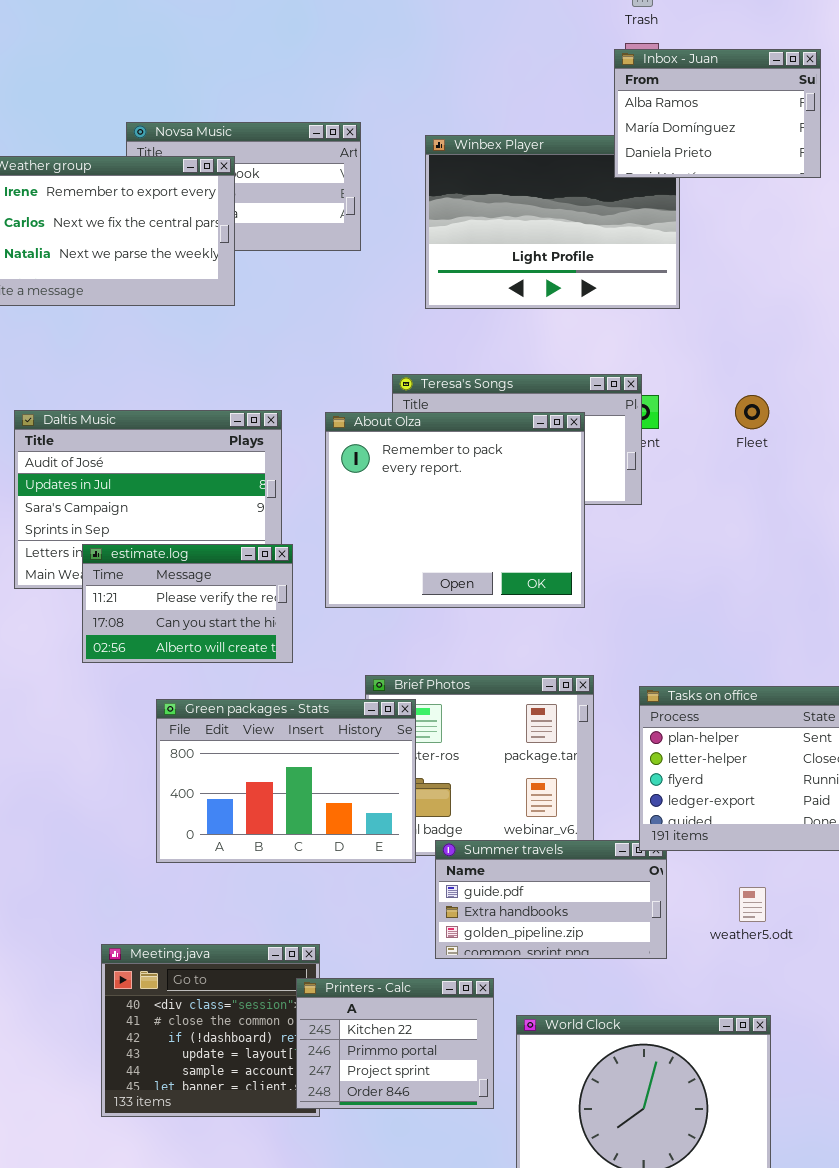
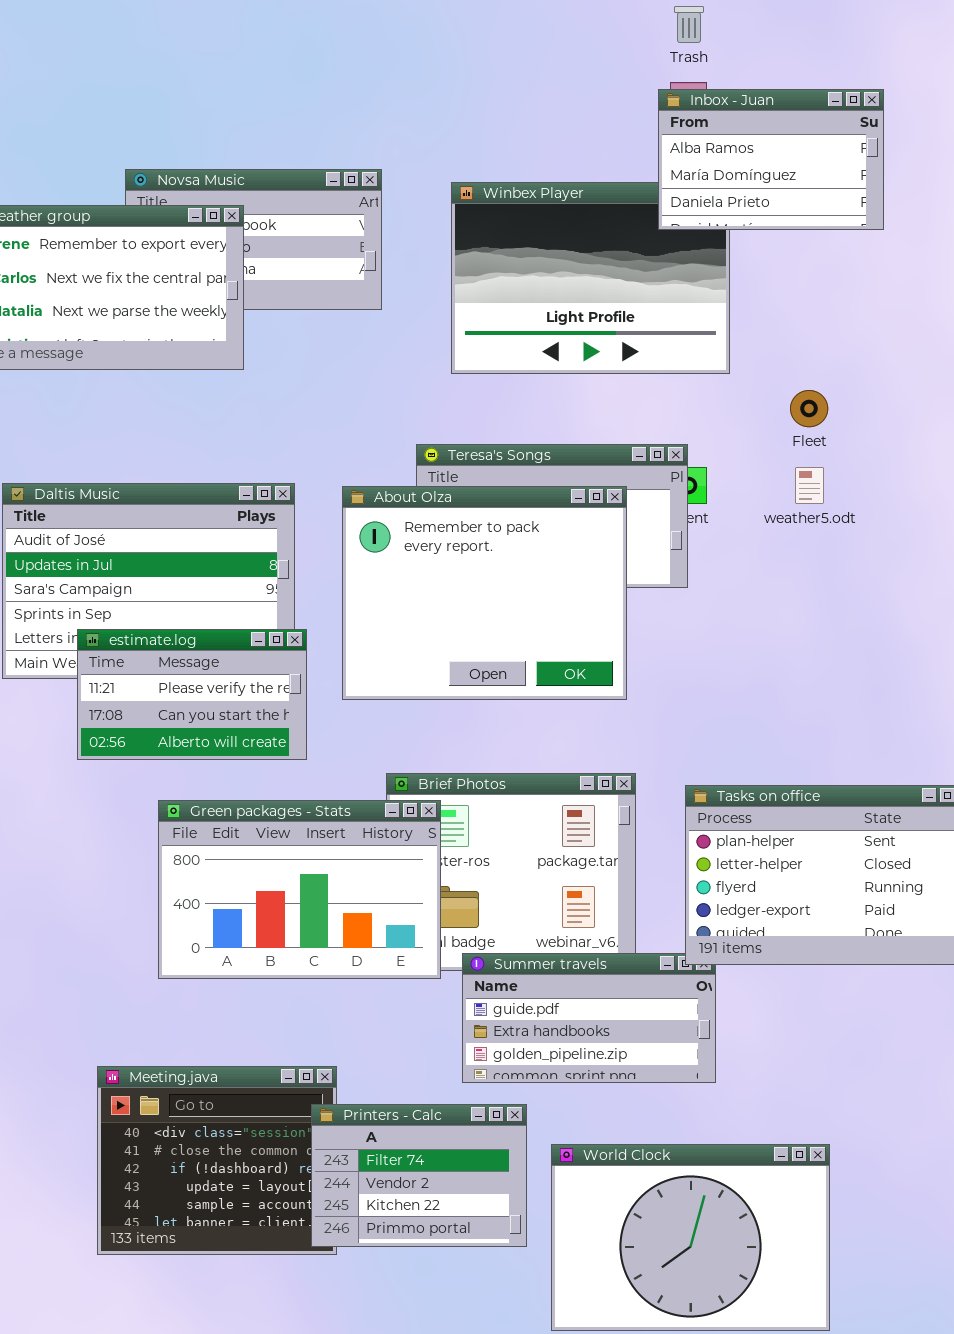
Fleet: [735,395,769,429] -> [790,390,828,427], moved
weather5.odt: [739,887,766,922] -> [795,467,824,504], moved
Printers - Calc: [296,978,494,1109] -> [311,1104,527,1247], scrolled up 2 rows

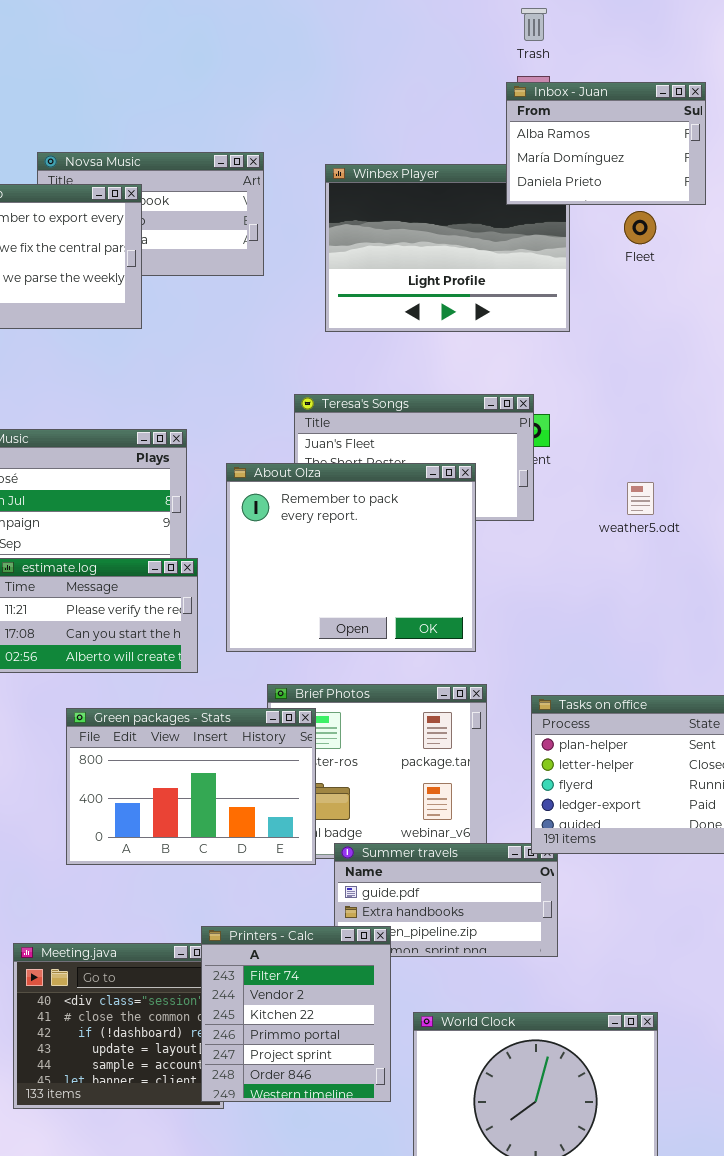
Fleet: [790,390,828,427] -> [624,211,656,244], moved
weather5.odt: [795,467,824,504] -> [627,482,654,515], moved
About Olza: [342,486,627,700] -> [226,463,476,652], moved
Printers - Calc: [311,1104,527,1247] -> [201,926,391,1102], resized

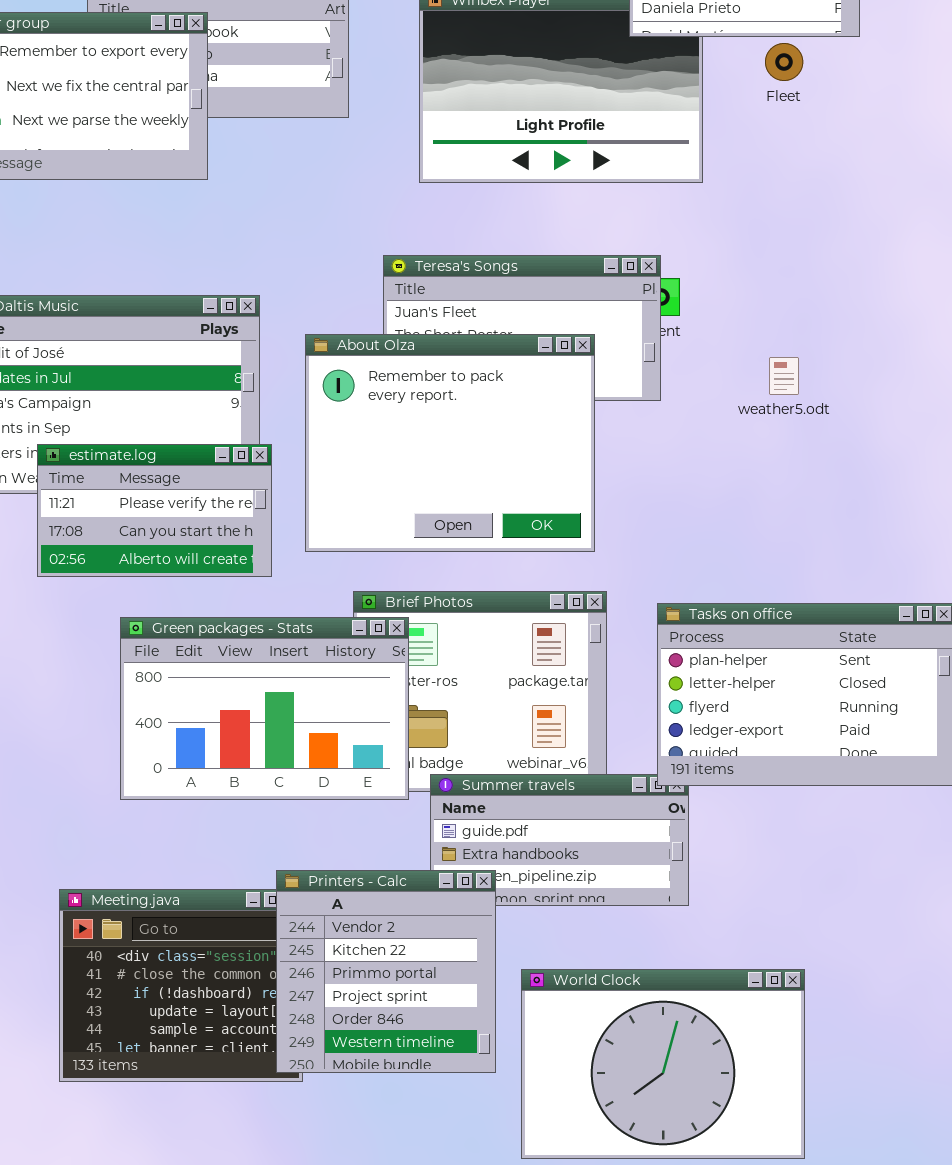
Printers - Calc: [201,926,391,1102] -> [276,870,496,1073], scrolled down 1 row

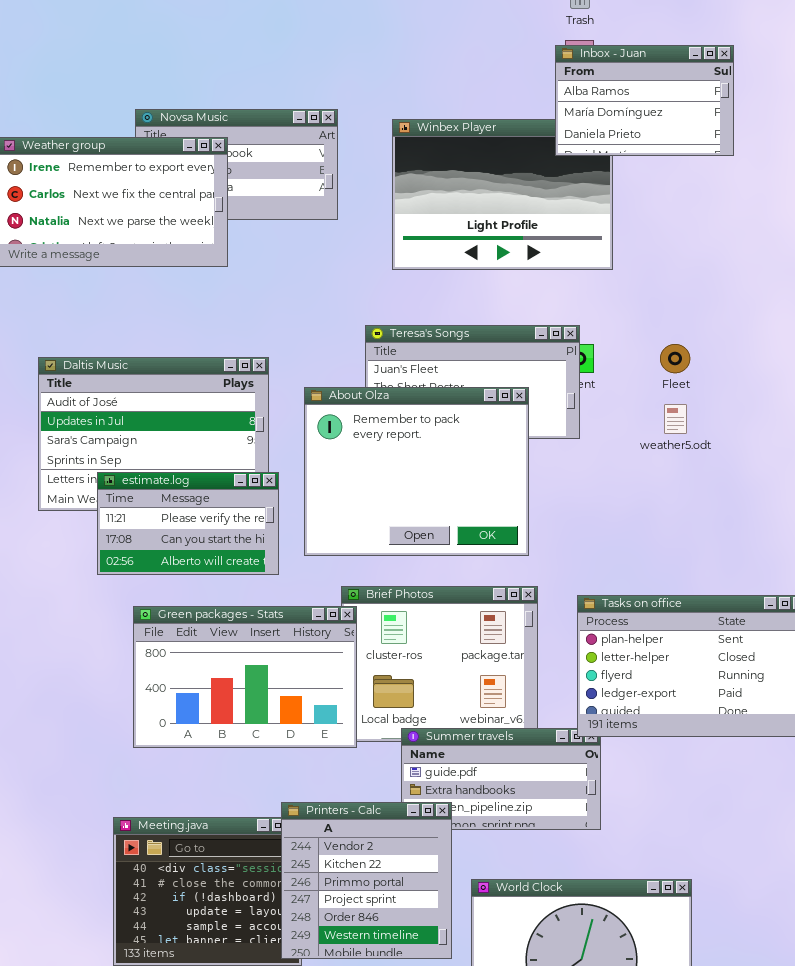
Fleet: [765,43,803,81] -> [660,344,690,373], moved
Green packages - Stats: [120,617,409,800] -> [133,606,357,748], moved

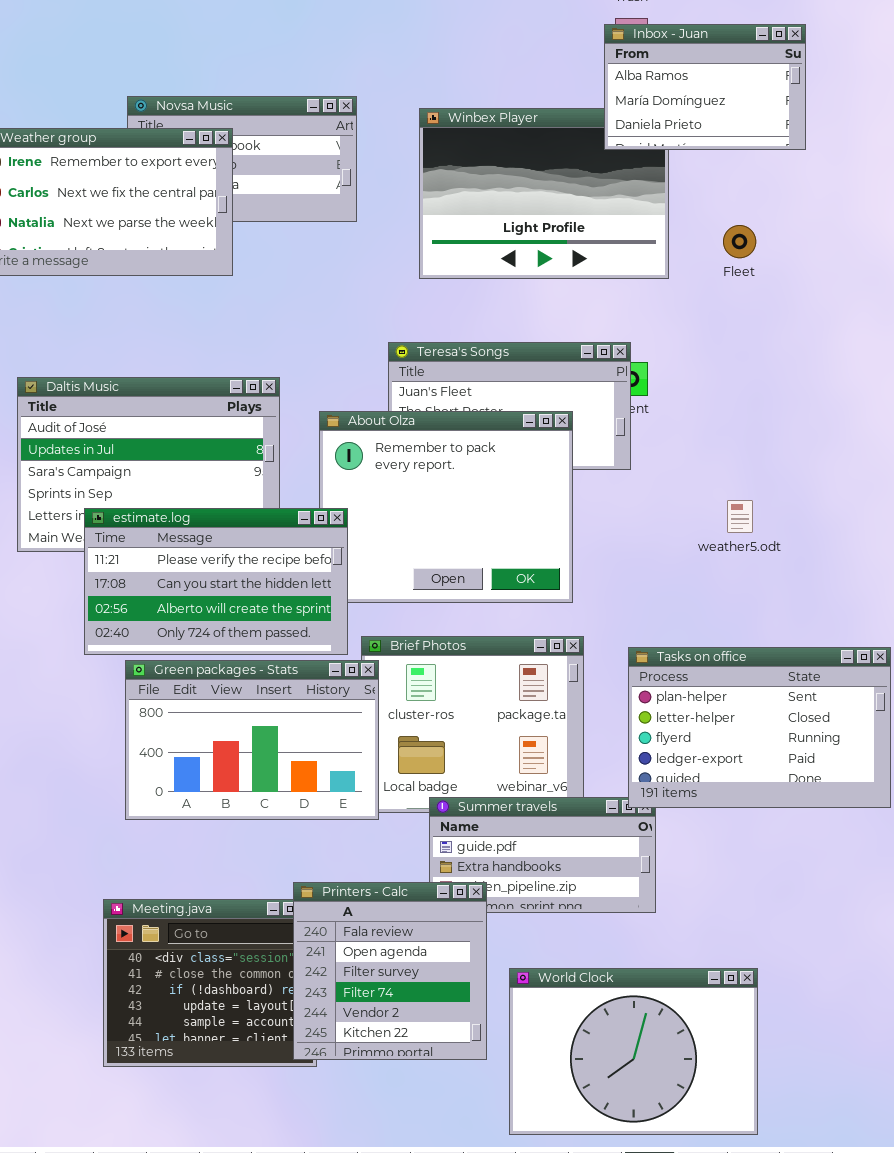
Fleet: [660,344,690,373] -> [723,225,756,258], moved
weather5.odt: [664,404,687,434] -> [727,500,753,533], moved
estimate.log: [97,472,279,575] -> [84,508,348,655], resized
Printers - Calc: [281,802,452,959] -> [293,882,487,1060], scrolled up 4 rows

